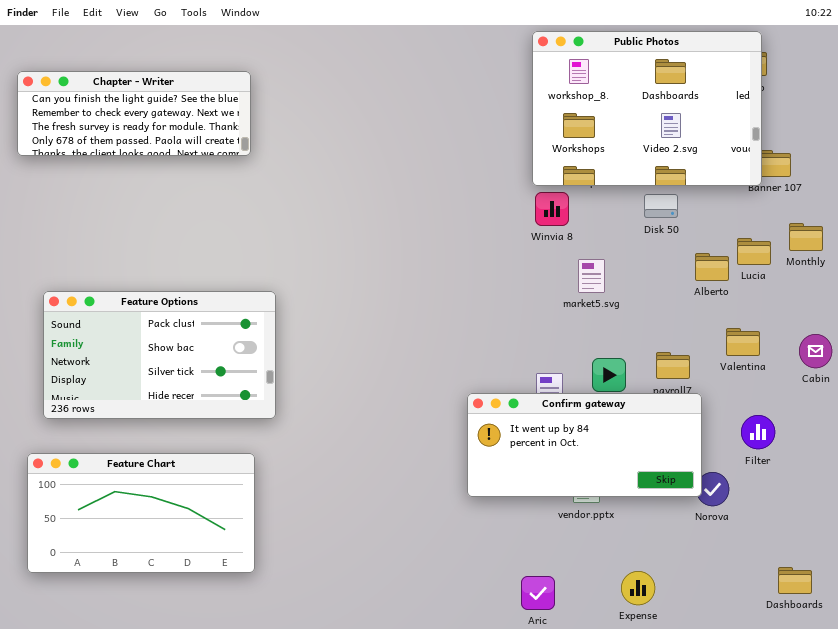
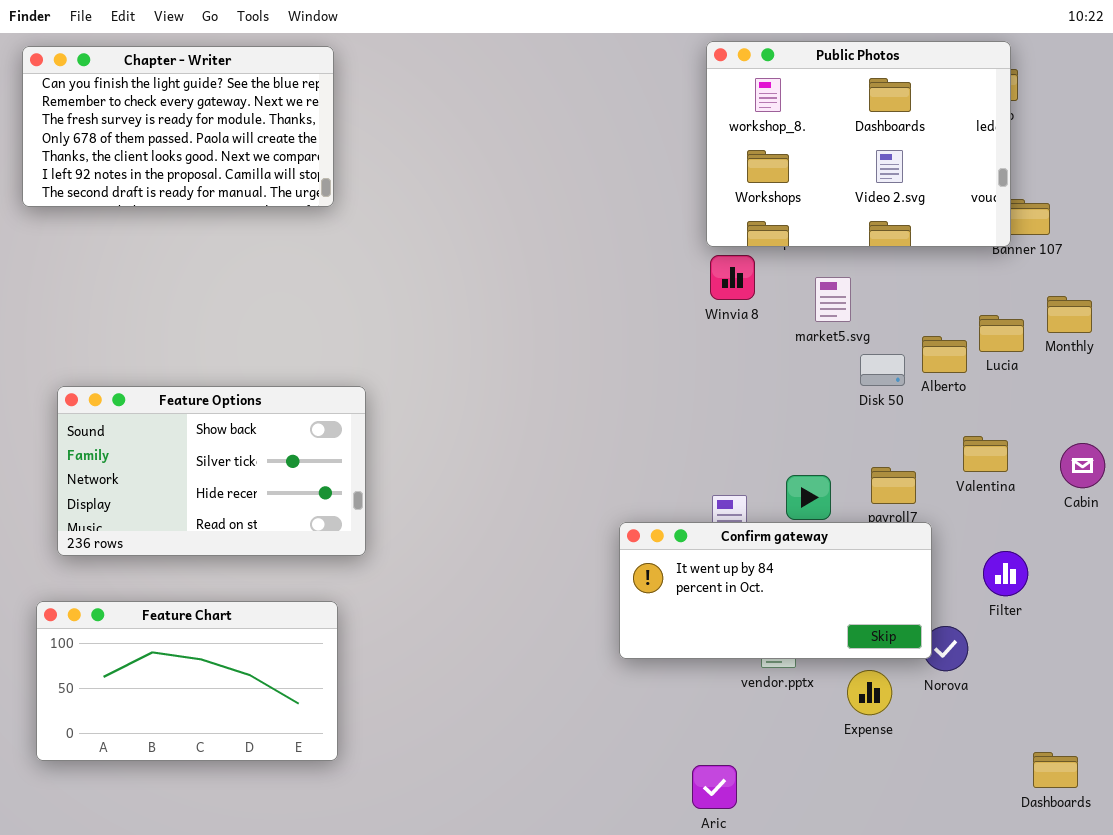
Chapter - Writer: [17,71,251,156] -> [22,46,334,207], resized
Disk 50: [644,194,678,218] -> [860,354,905,386], moved
market5.svg: [578,259,605,293] -> [815,277,851,322], moved
Feature Options: [43,291,276,419] -> [57,386,366,556], scrolled down 1 row
Expense: [621,571,655,605] -> [847,670,892,715], moved

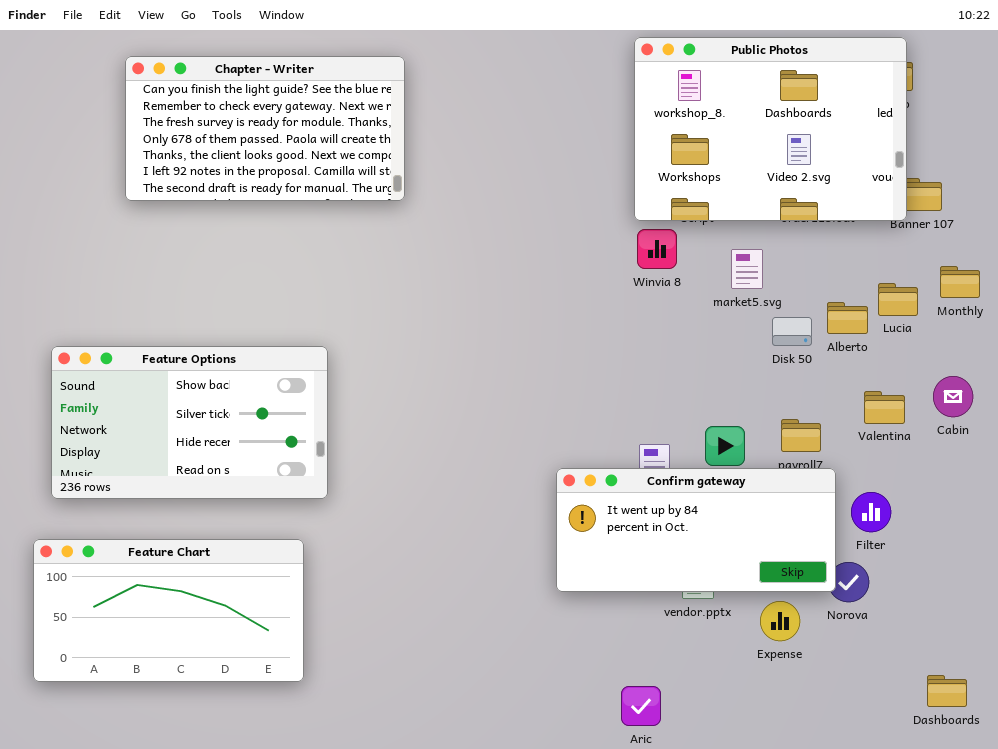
Chapter - Writer: [22,46,334,207] -> [125,56,405,201], moved
Cabin: [1060,443,1105,488] -> [933,376,973,417], moved
Filter: [983,551,1028,596] -> [851,492,891,532], moved

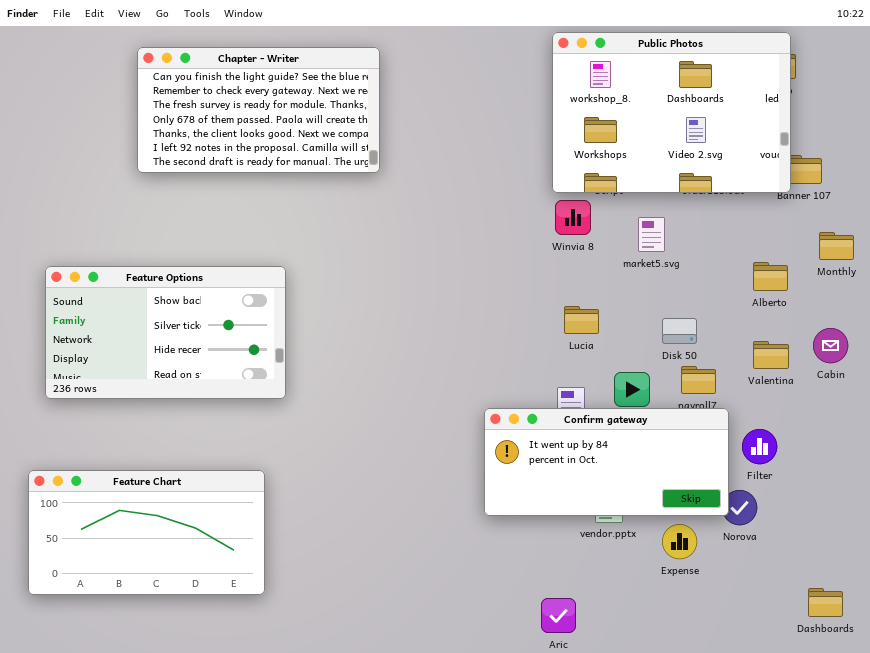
Chapter - Writer: [125,56,405,201] -> [137,47,380,173], moved
Lucia: [878,283,918,316] -> [564,306,599,334], moved
Alberto: [827,302,868,334] -> [753,262,788,291], moved
Disk 50: [772,317,812,346] -> [662,318,697,344], moved
Feature Options: [51,346,328,499] -> [45,266,286,399], moved

